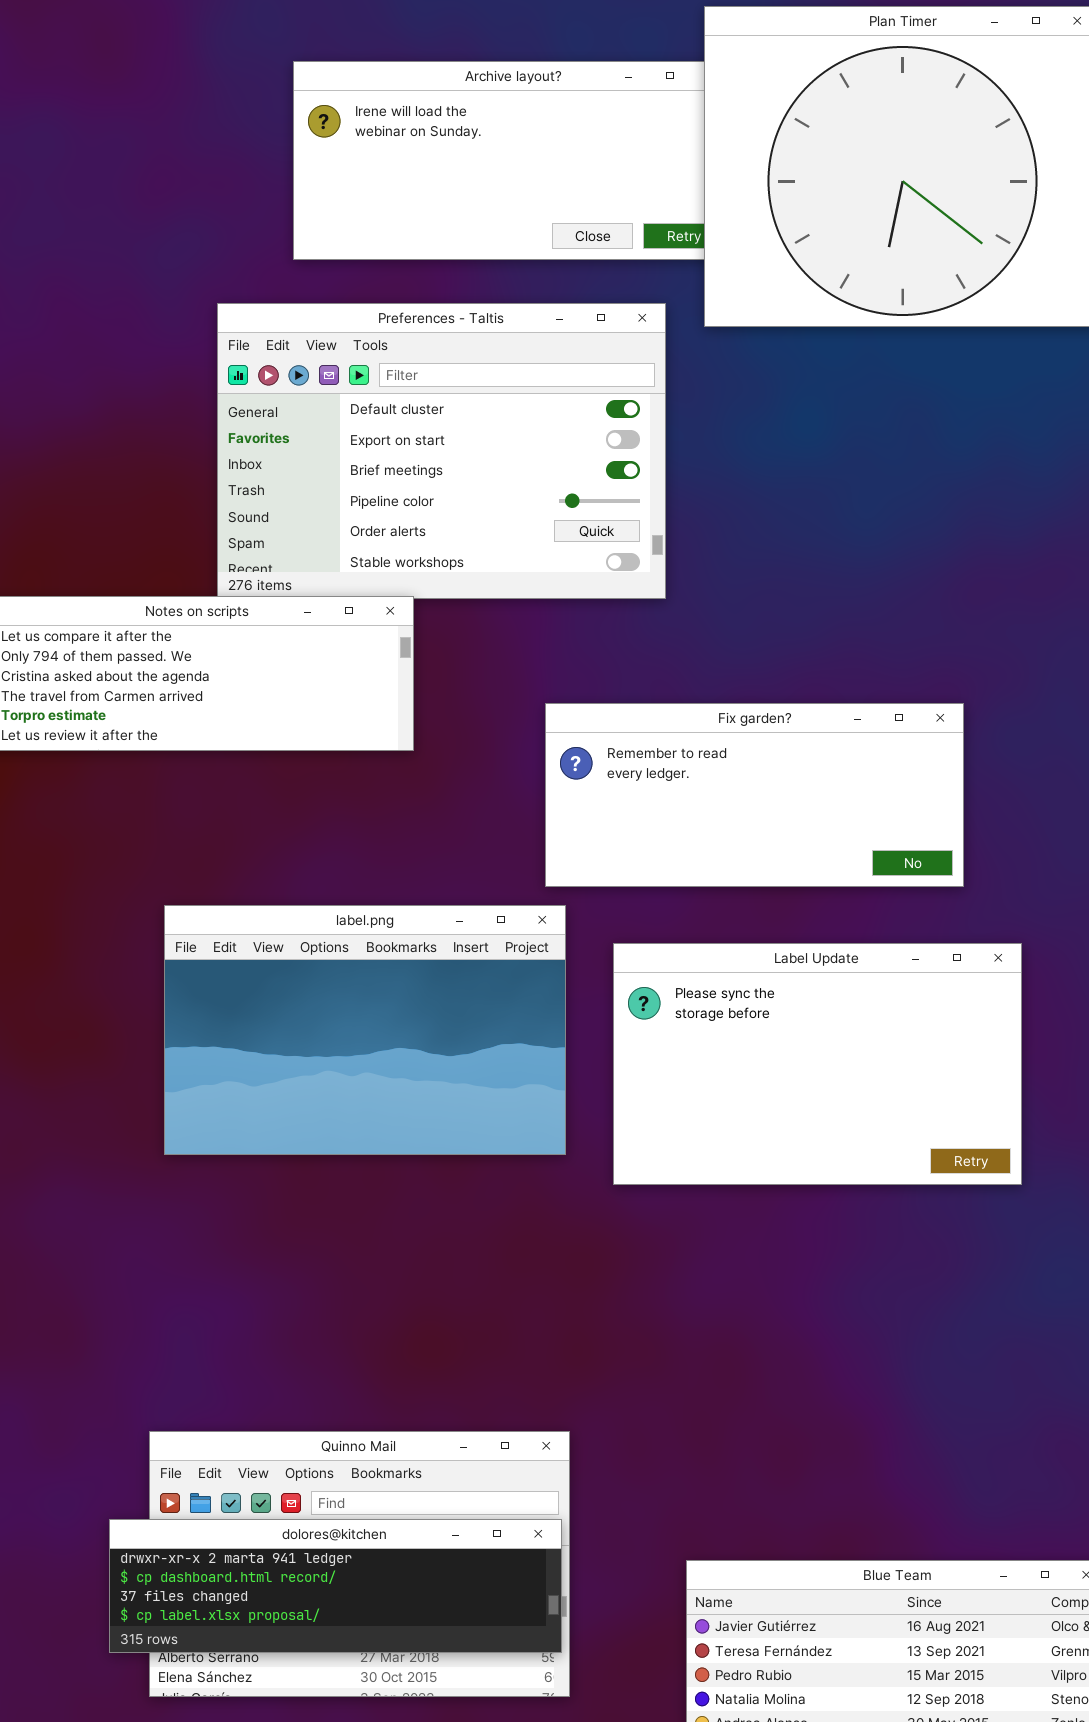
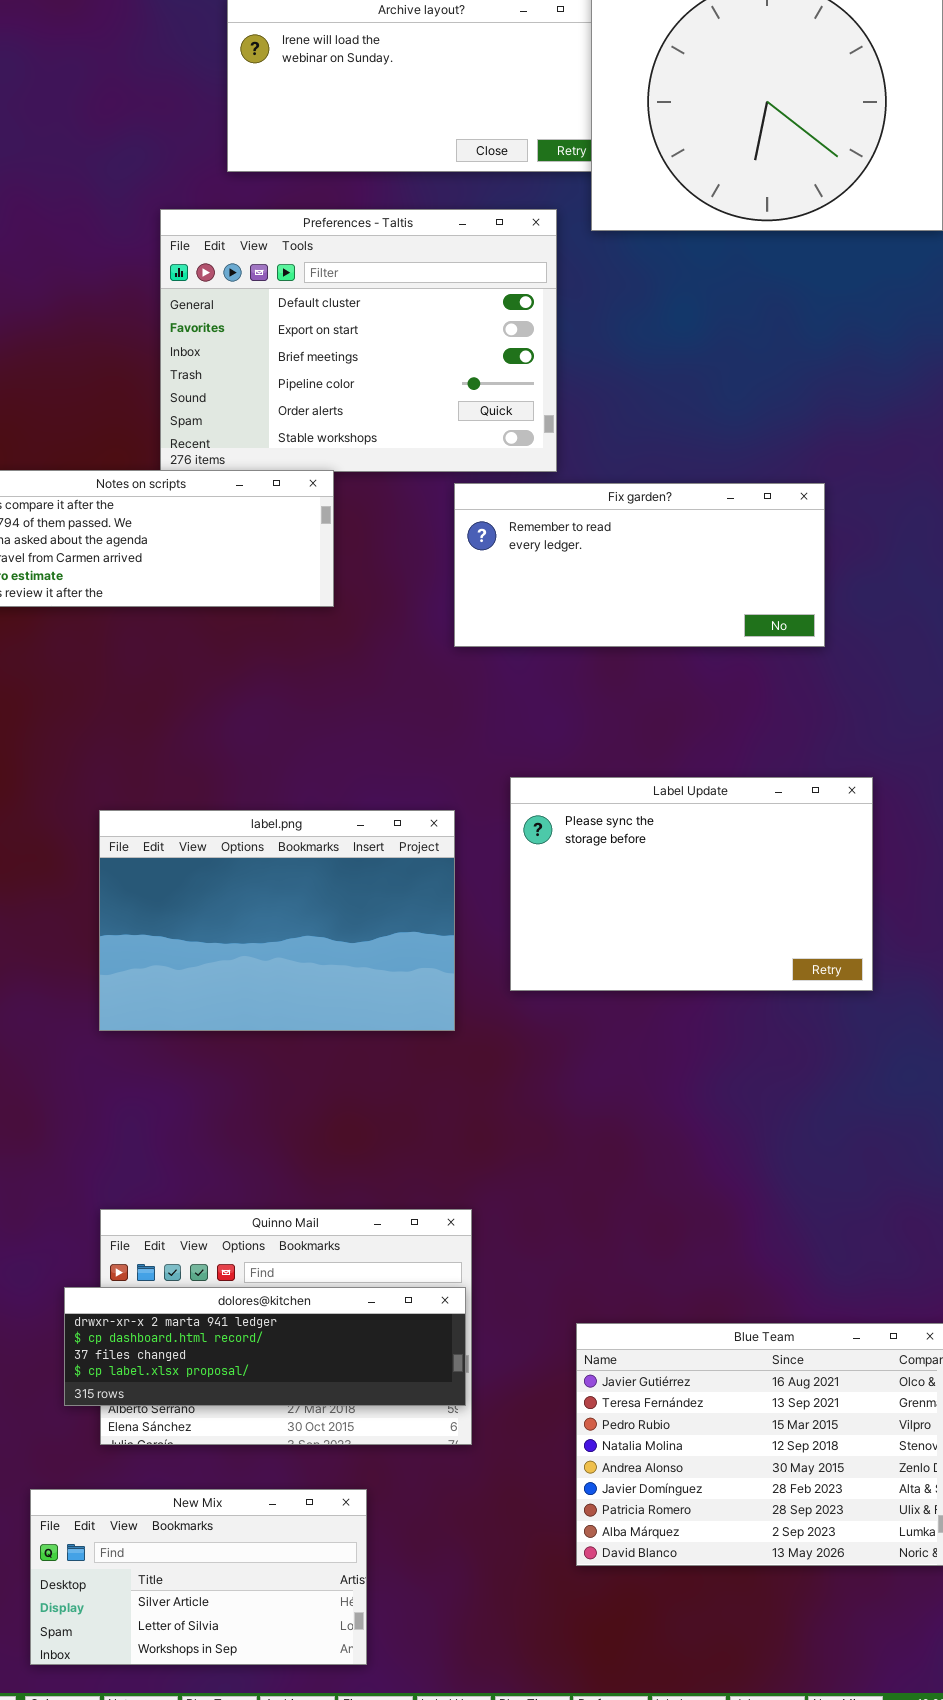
Fix garden?: [545,703,964,887] -> [454,483,825,647], moved
label.png: [164,905,566,1155] -> [99,810,455,1031], moved

